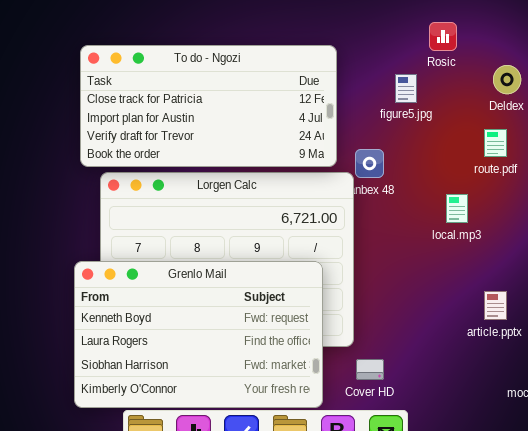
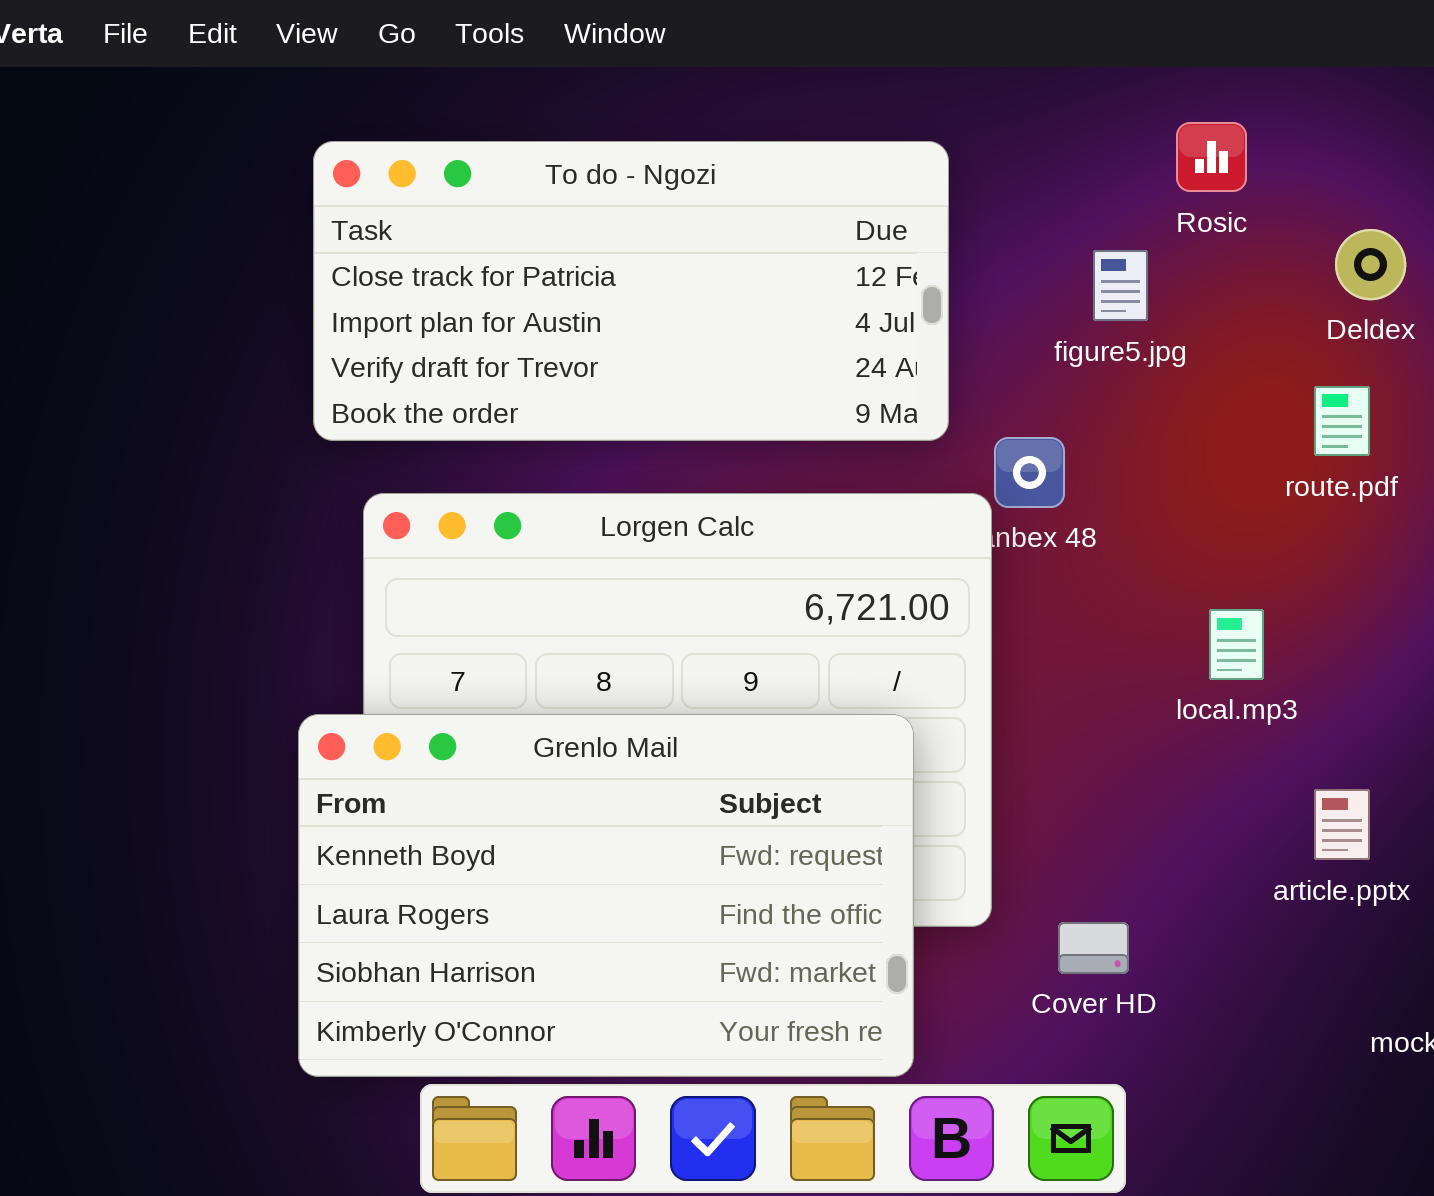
To do - Ngozi: [80,45,337,167] -> [313,141,949,441], moved
local.mp3: [446,194,468,223] -> [1209,609,1264,680], moved
Cover HD: [356,359,384,380] -> [1058,922,1129,974], moved

